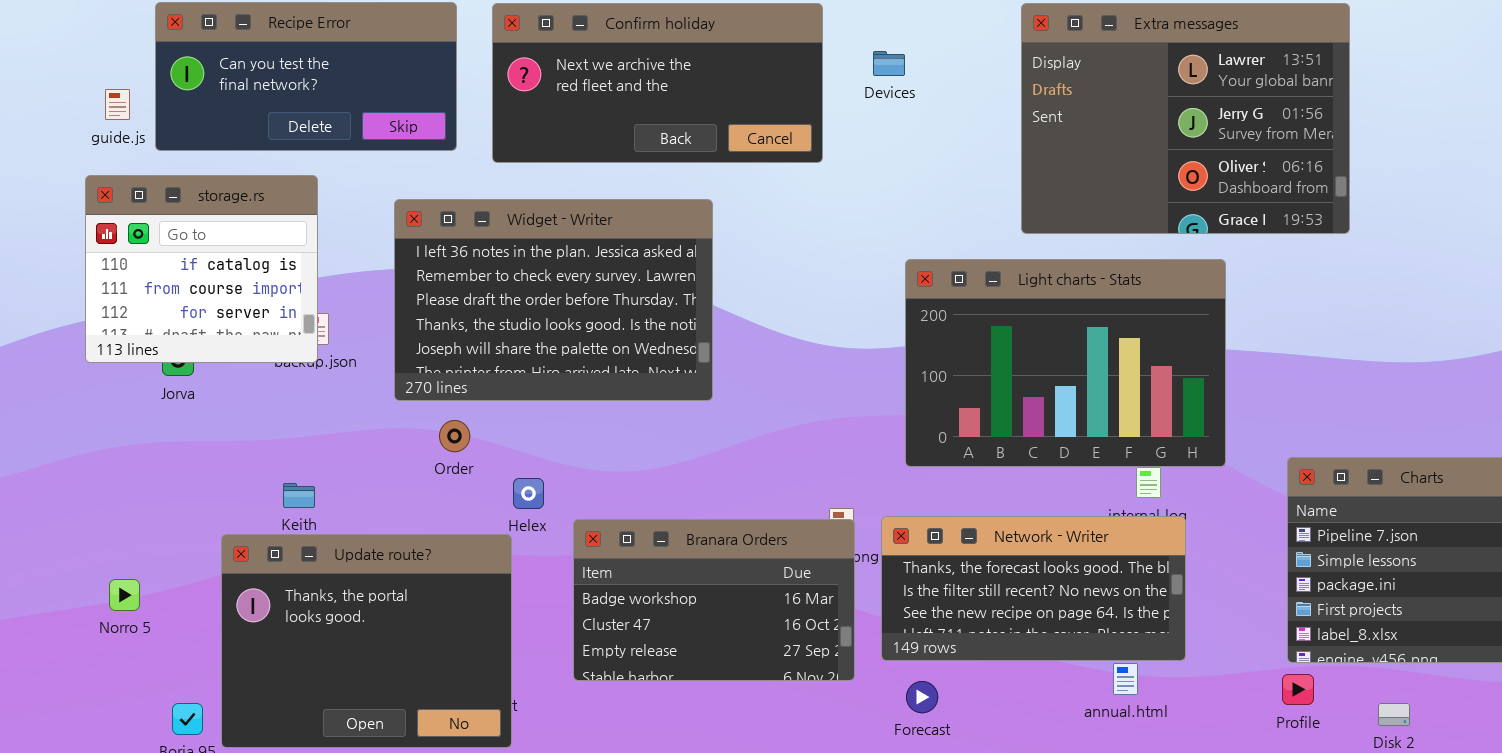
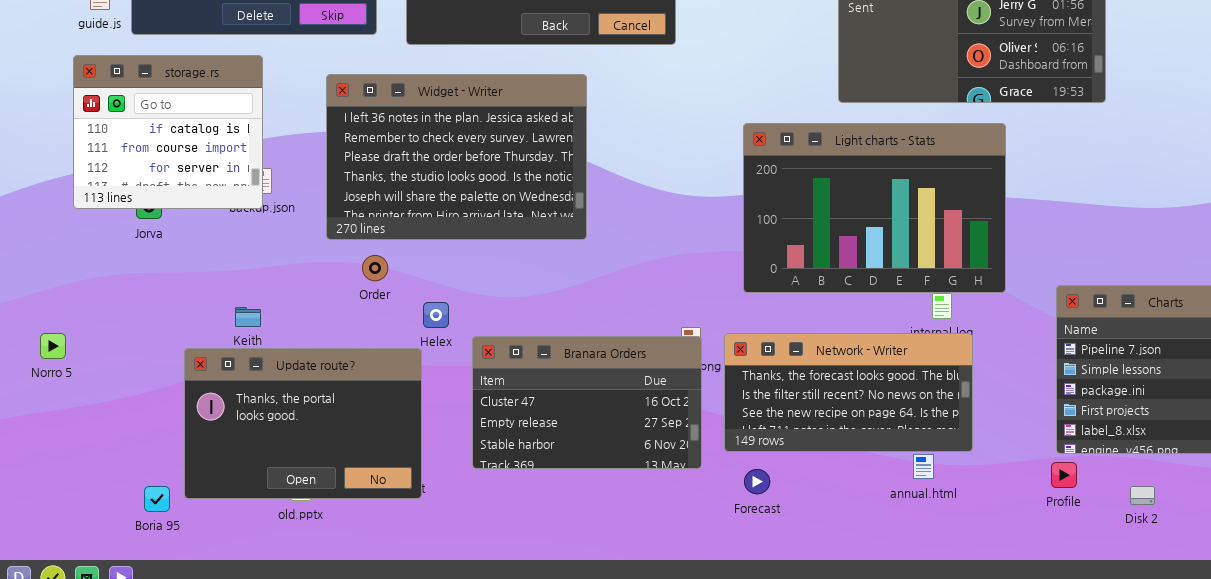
Branara Orders: [573,519,855,681] -> [472,336,702,469], scrolled down 1 row
Update route?: [221,534,512,748] -> [184,348,422,499], resized
Norro 5: [109,579,140,611] -> [40,333,66,359], moved

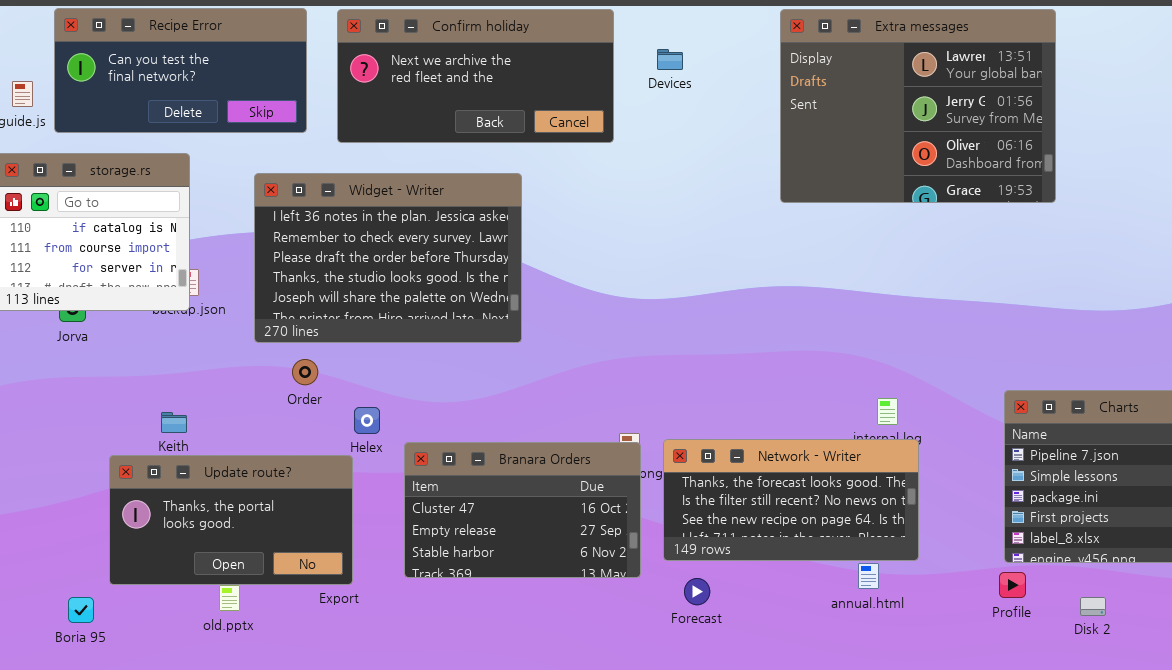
Light charts - Stats: [743,123,1006,293] -> none, closed
Update route?: [184,348,422,499] -> [109,455,353,585], resized

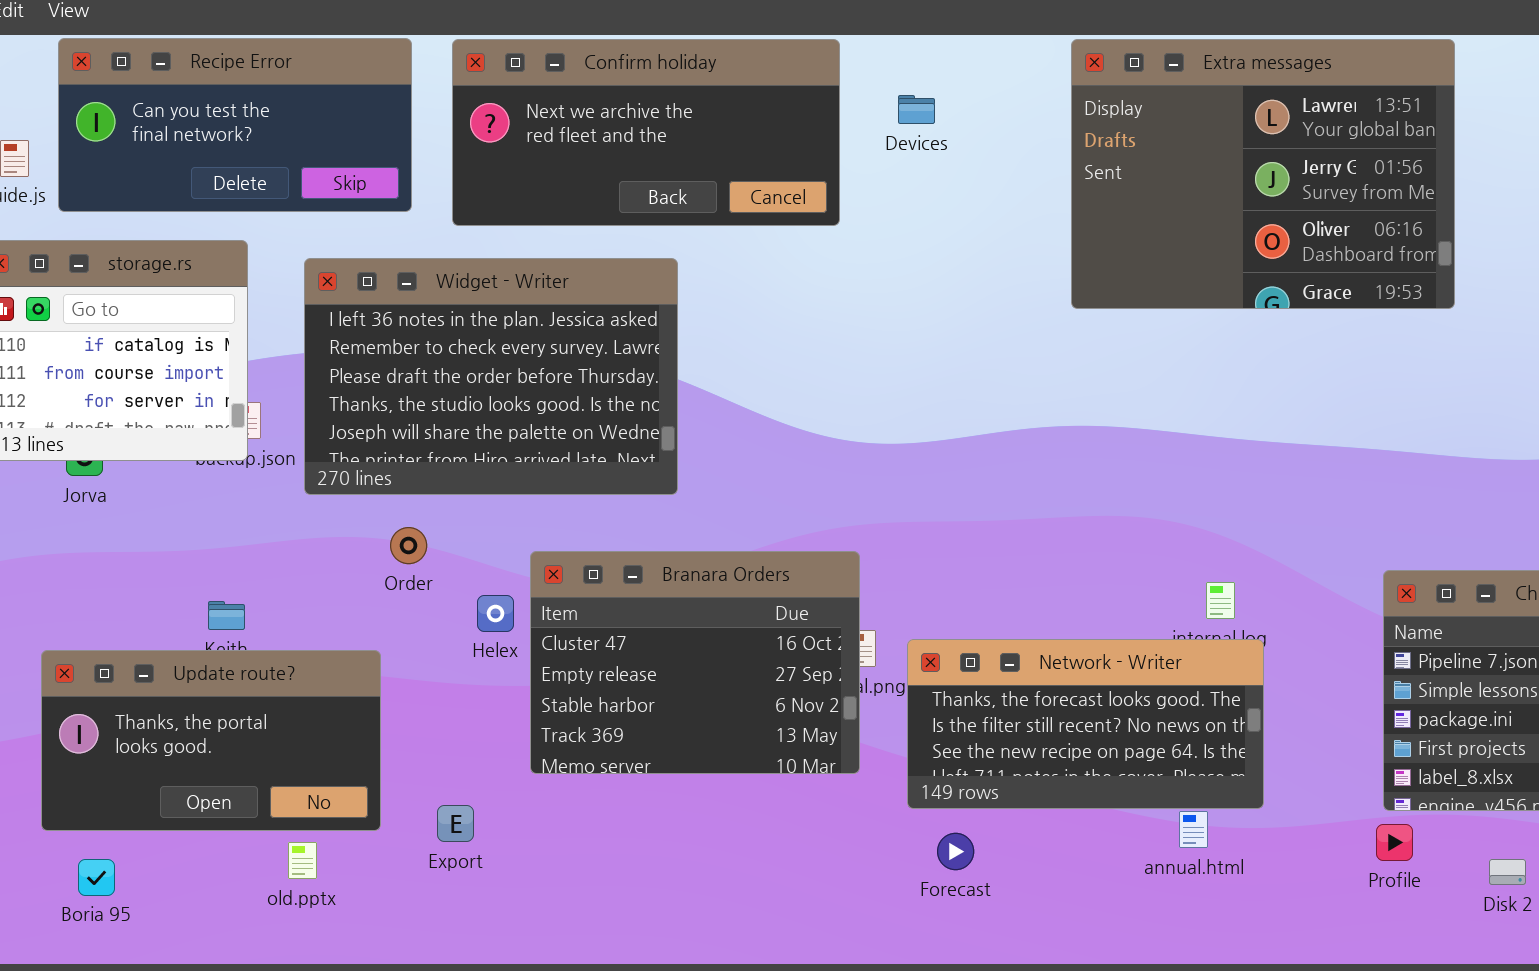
Widget - Writer: [254,173,522,343] -> [304,258,678,495], moved
Branara Orders: [404,442,641,578] -> [530,551,860,774], moved, resized
Update route?: [109,455,353,585] -> [41,650,381,831], moved

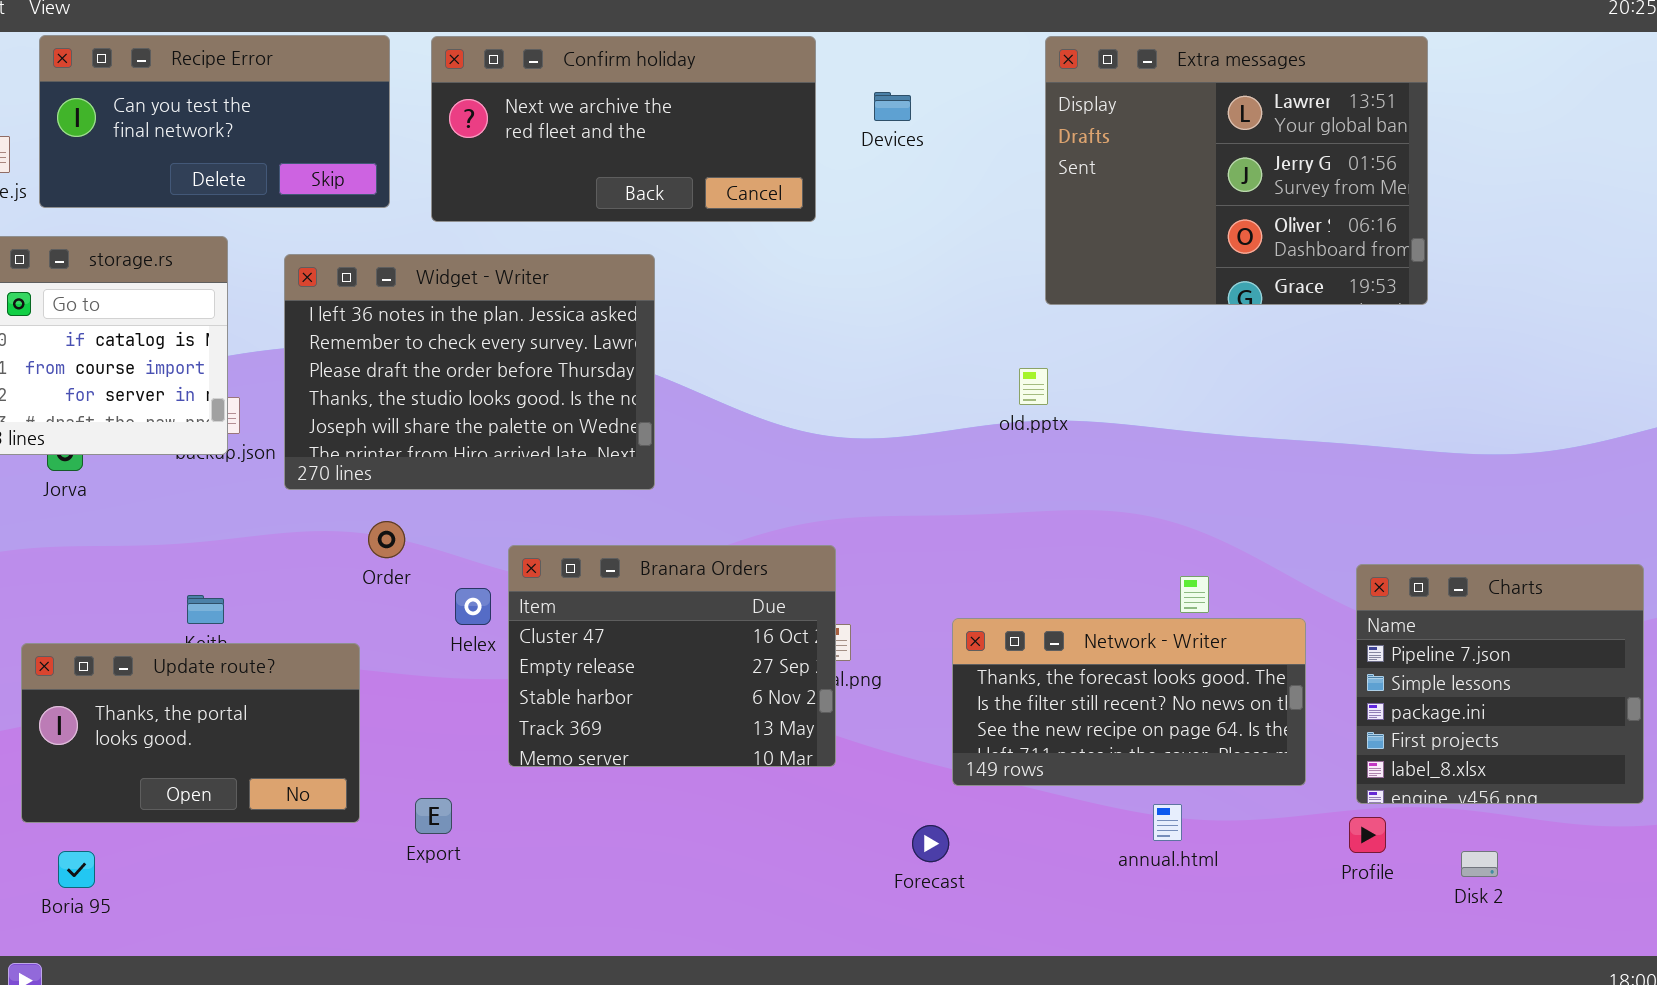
Network - Writer: [907,639,1264,809] -> [952,618,1306,786], moved
old.pptx: [288,842,317,879] -> [1019,368,1048,405], moved

